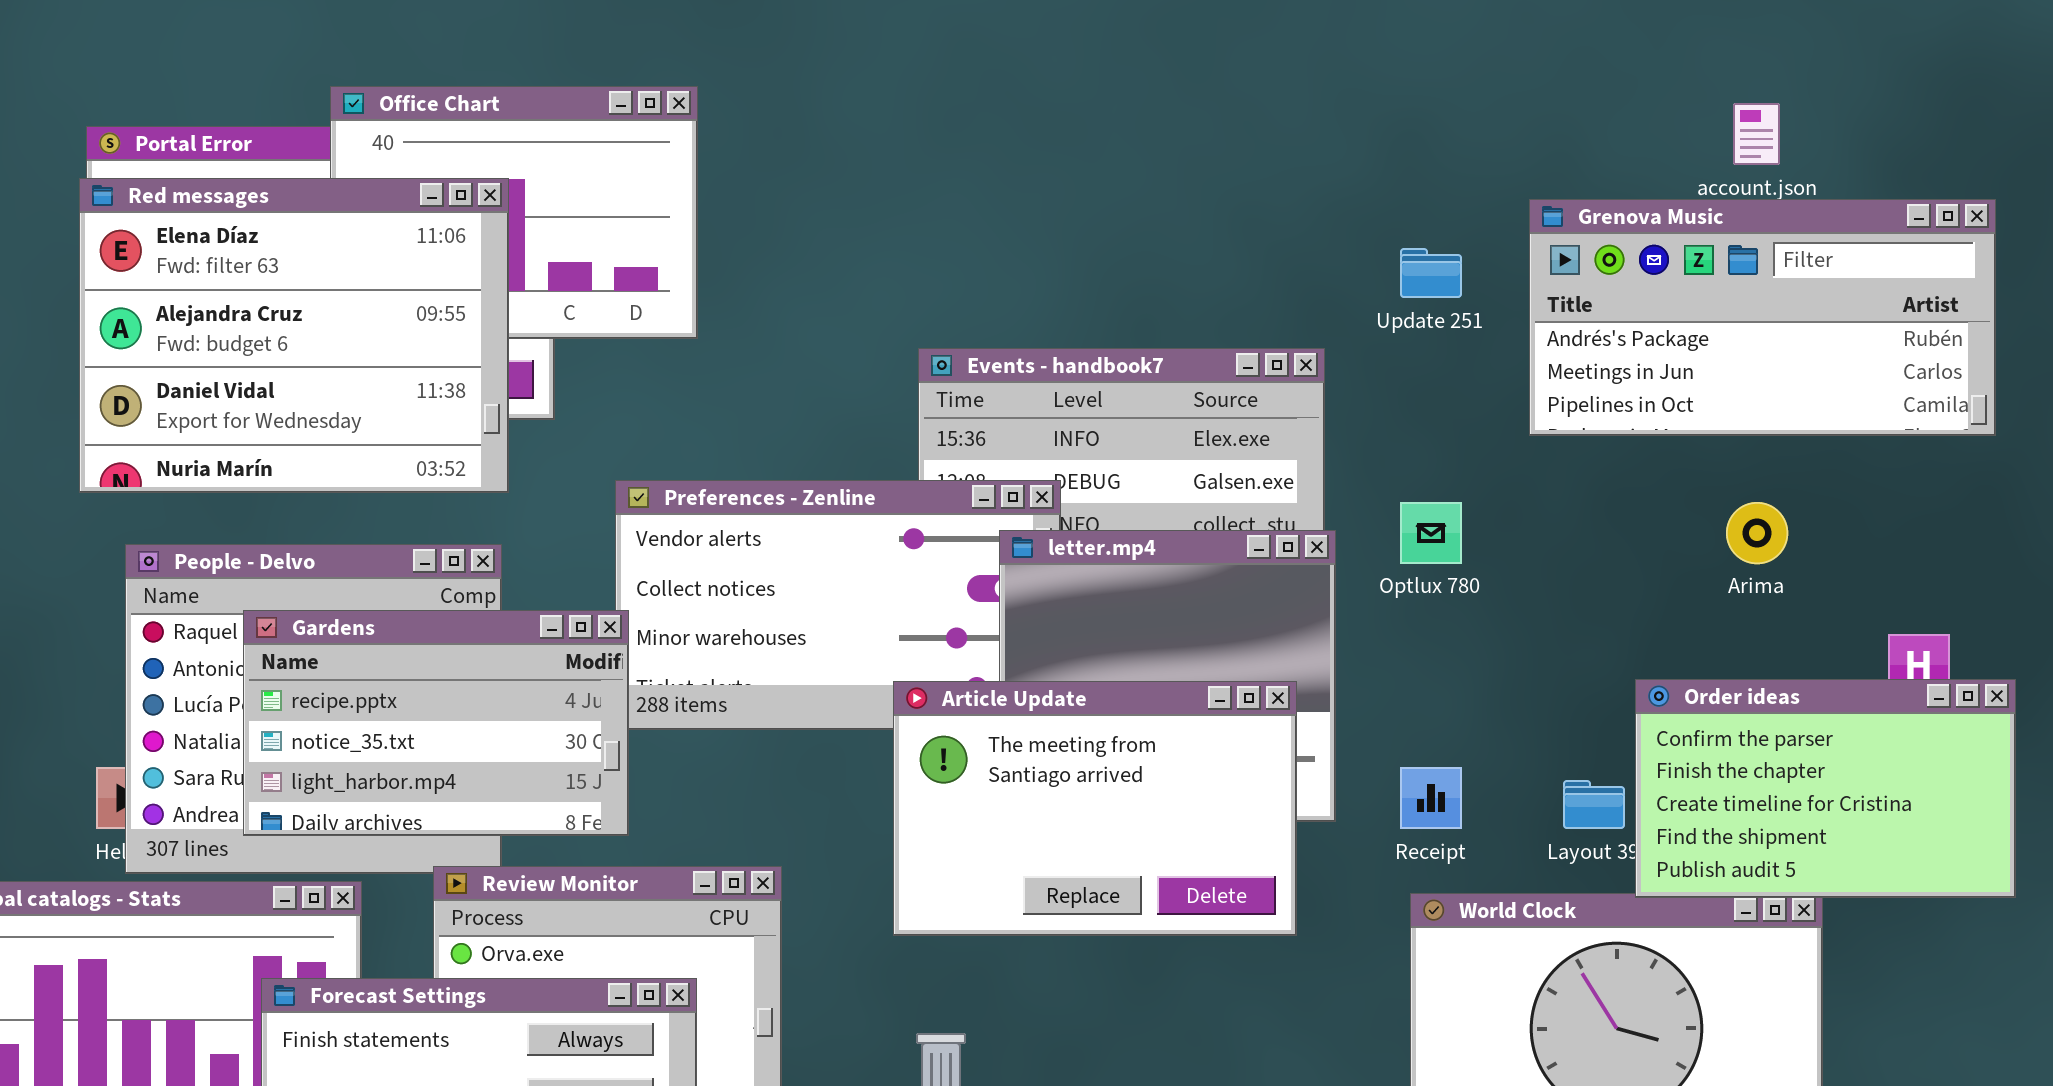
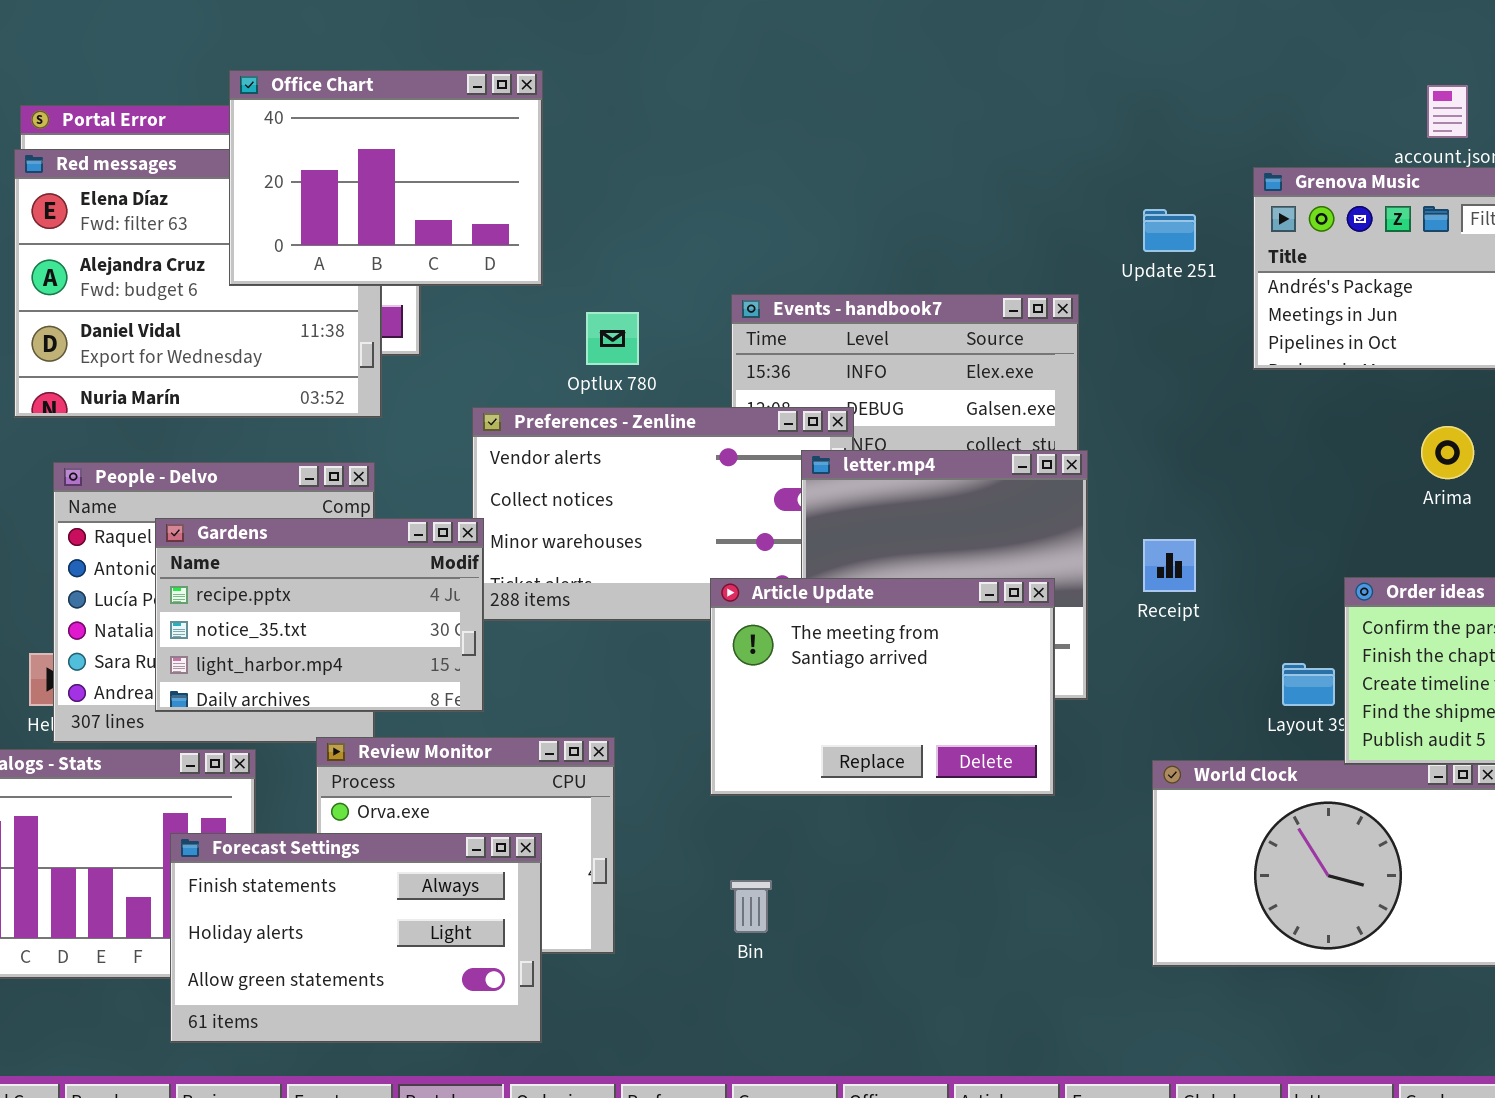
Office Chart: [330,86,698,339] -> [229,70,543,286], raised
Optlux 780: [1400,502,1462,564] -> [586,312,639,365], moved
Receipt: [1400,767,1462,829] -> [1143,539,1196,592], moved

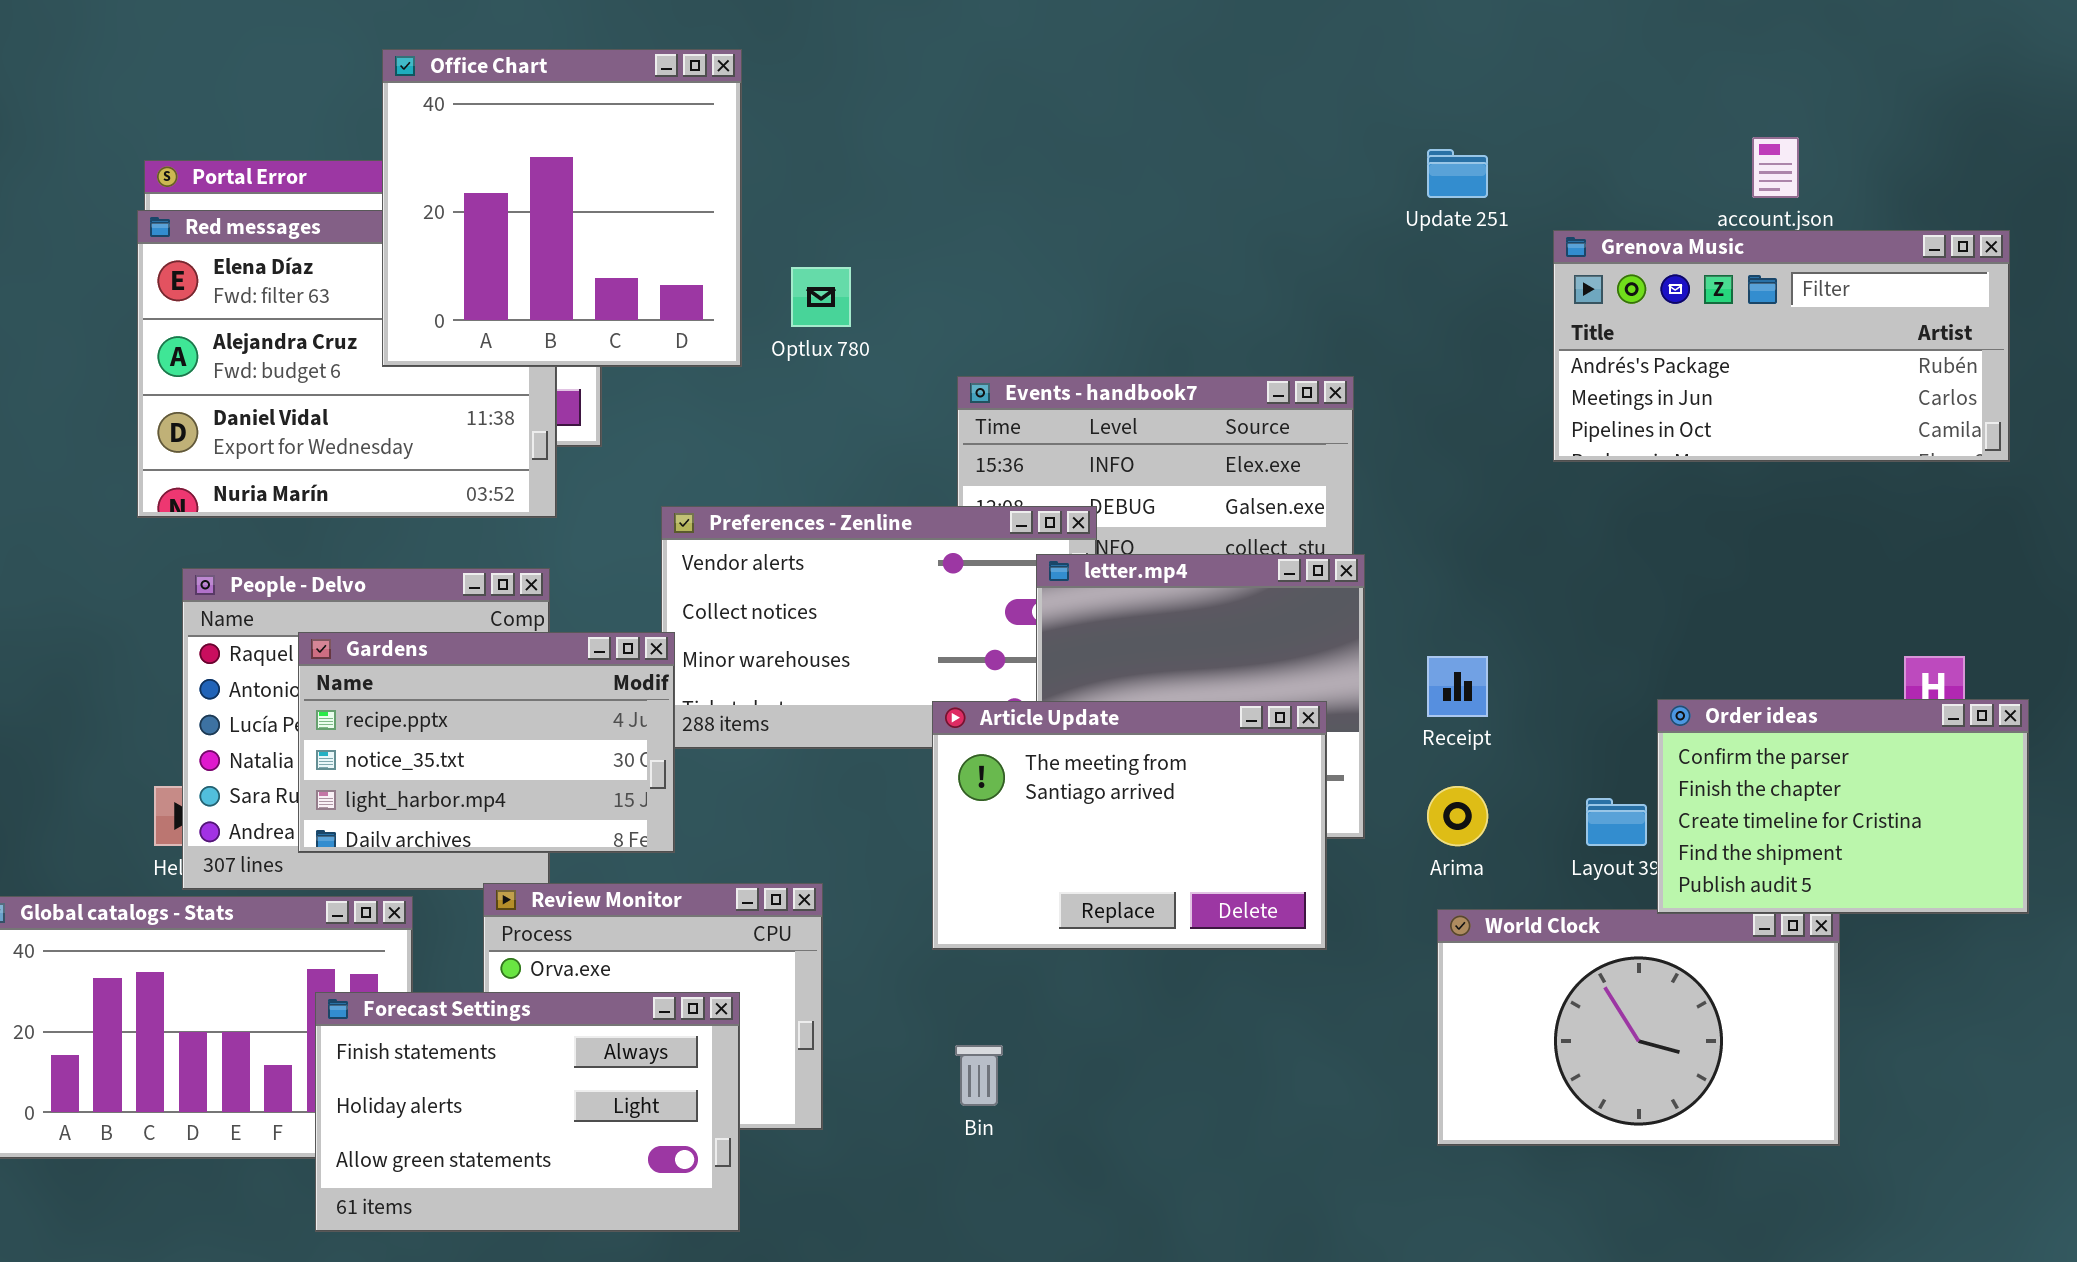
Office Chart: [229,70,543,286] -> [382,49,742,367], resized
Update 251: [1143,209,1196,252] -> [1427,149,1488,198], moved
Optlux 780: [586,312,639,365] -> [791,267,851,327], moved
Arima: [1421,426,1474,479] -> [1427,786,1488,846], moved

